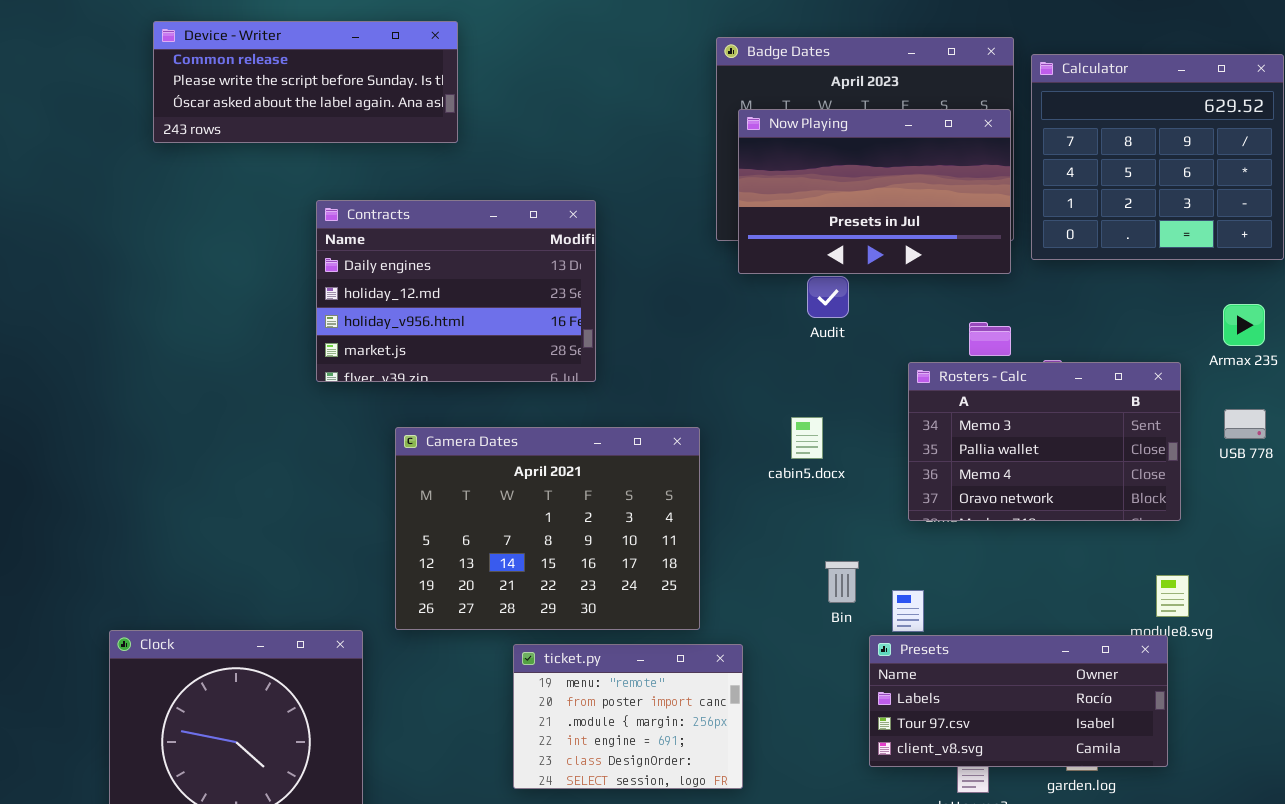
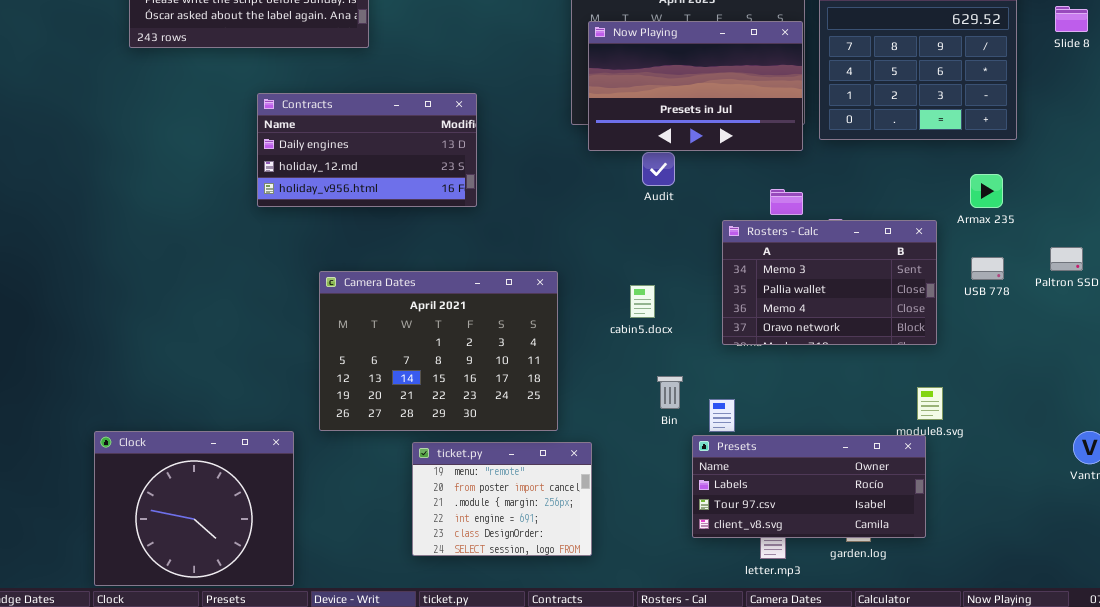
Contracts: [316,200,596,382] -> [257,93,477,207], resized
cabin5.docx: [791,417,823,459] -> [630,285,655,318], moved

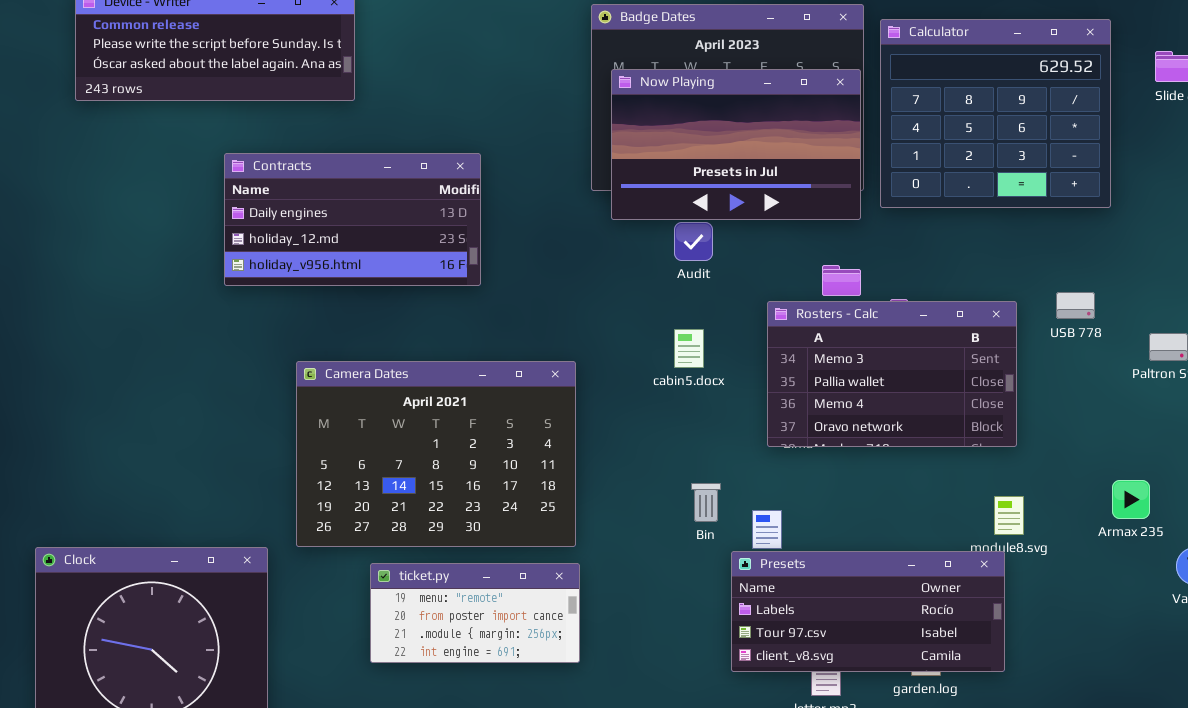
Armax 235: [970,174,1003,208] -> [1112,480,1150,519], moved
USB 778: [971,257,1004,280] -> [1056,292,1095,319], moved
cabin5.docx: [630,285,655,318] -> [674,329,704,368], moved
ticket.py: [412,442,592,556] -> [370,563,580,663], moved, resized

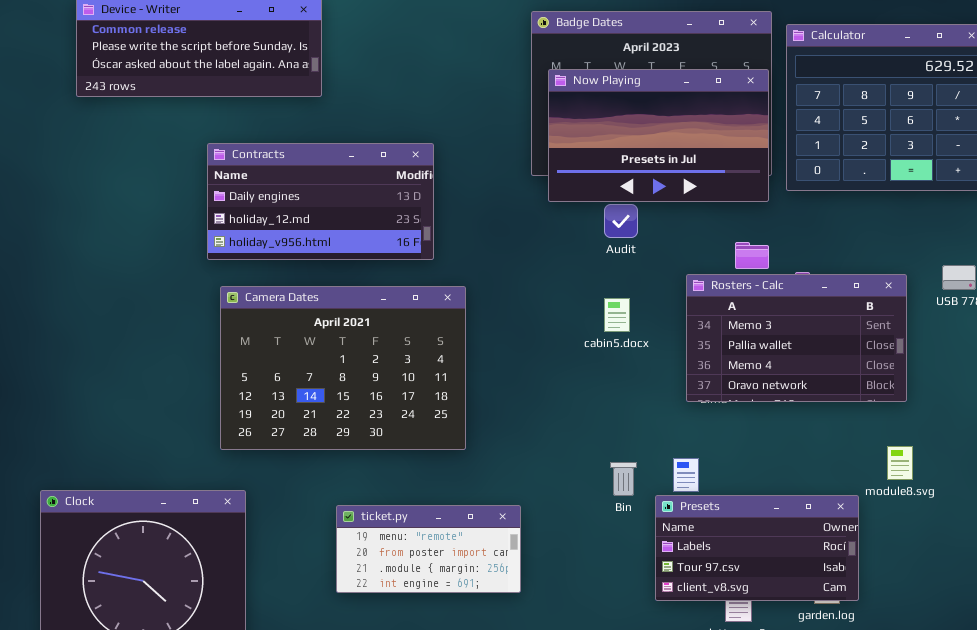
Camera Dates: [296,361,576,547] -> [220,286,466,450], moved
Bin: [691,483,721,522] -> [610,462,637,496], moved
Presets: [731,551,1005,672] -> [655,495,859,601], resized

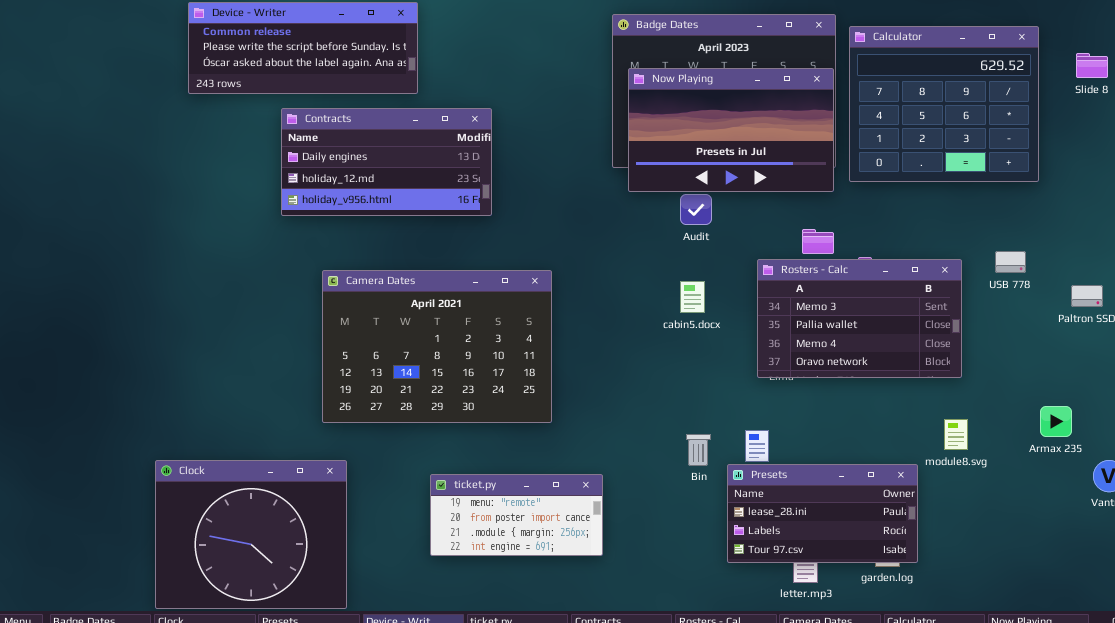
Contracts: [207,143,434,260] -> [281,108,492,216], moved
Presets: [655,495,859,601] -> [727,464,918,563], scrolled up 1 row

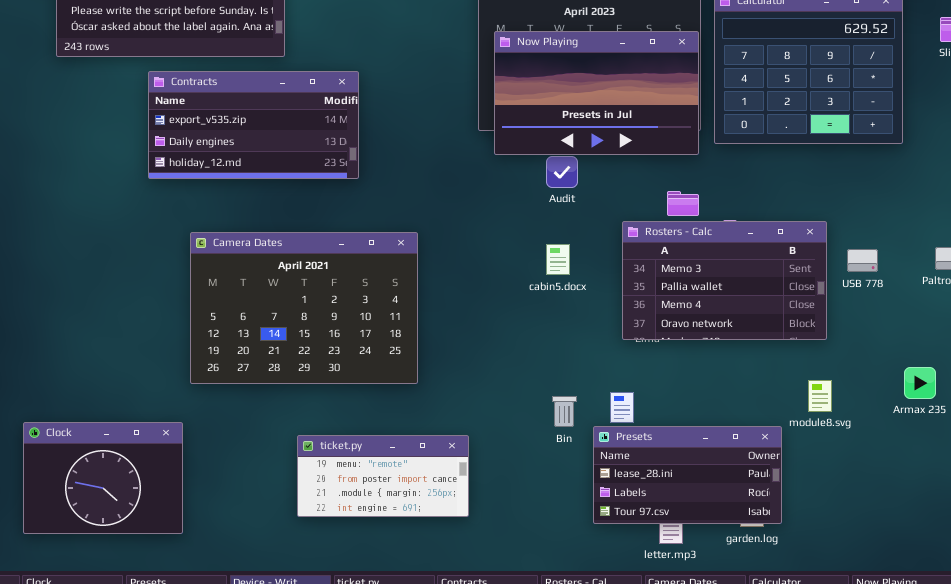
Contracts: [281,108,492,216] -> [148,71,359,179], scrolled up 1 row
USB 778: [995,251,1026,273] -> [847,249,878,272], moved
Clock: [155,460,347,609] -> [23,422,183,534], resized

